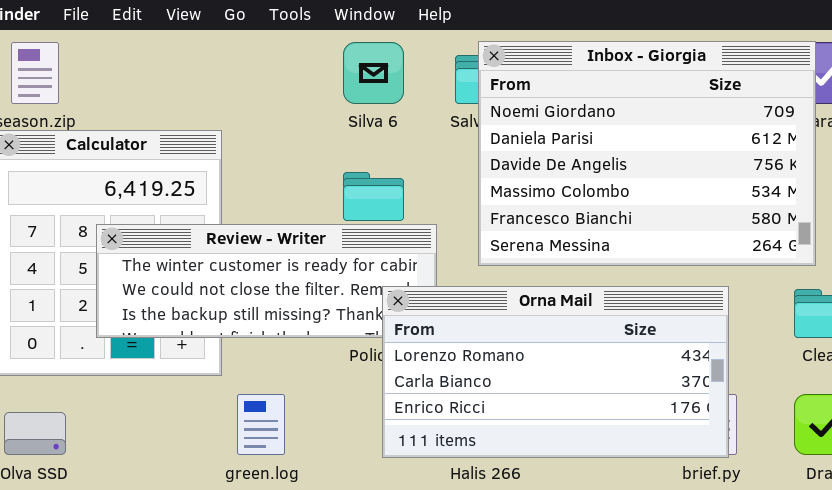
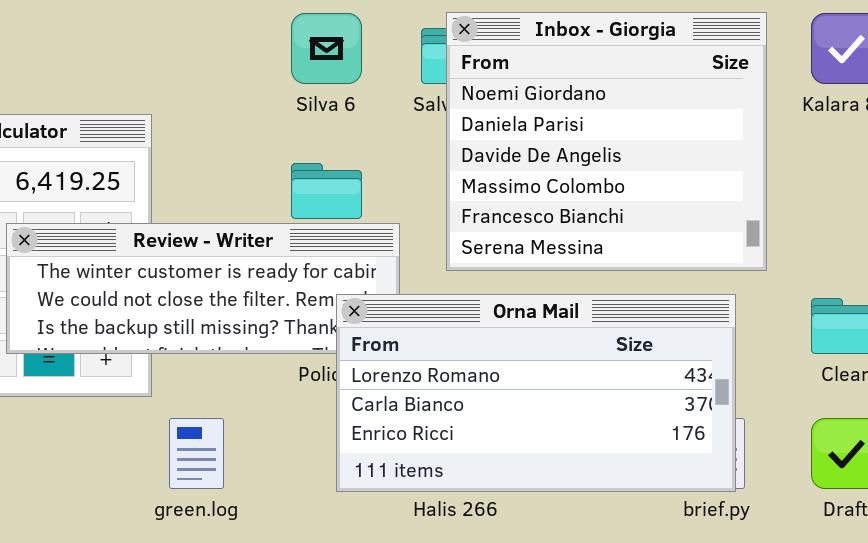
Inbox - Giorgia: [478,41,816,266] -> [446,12,767,271], resized

